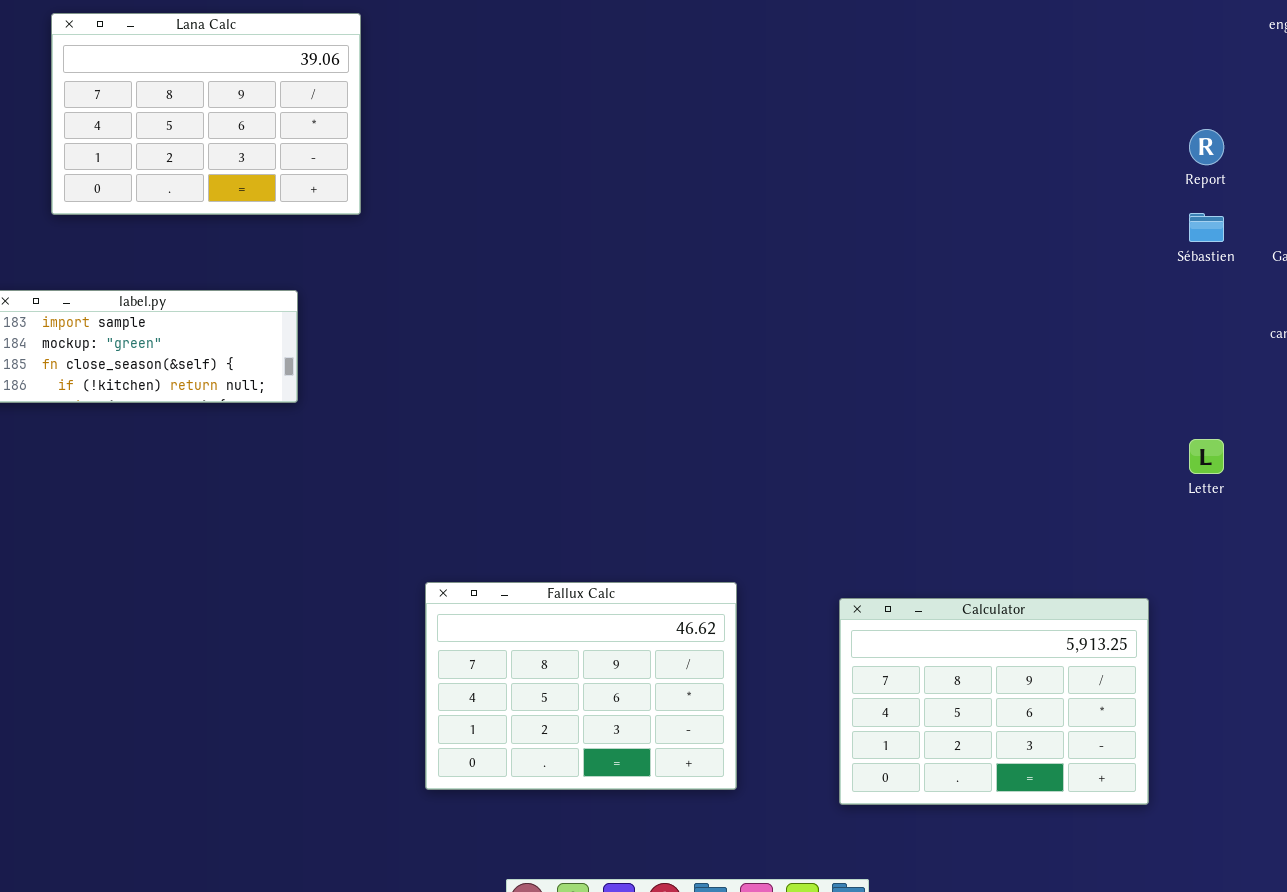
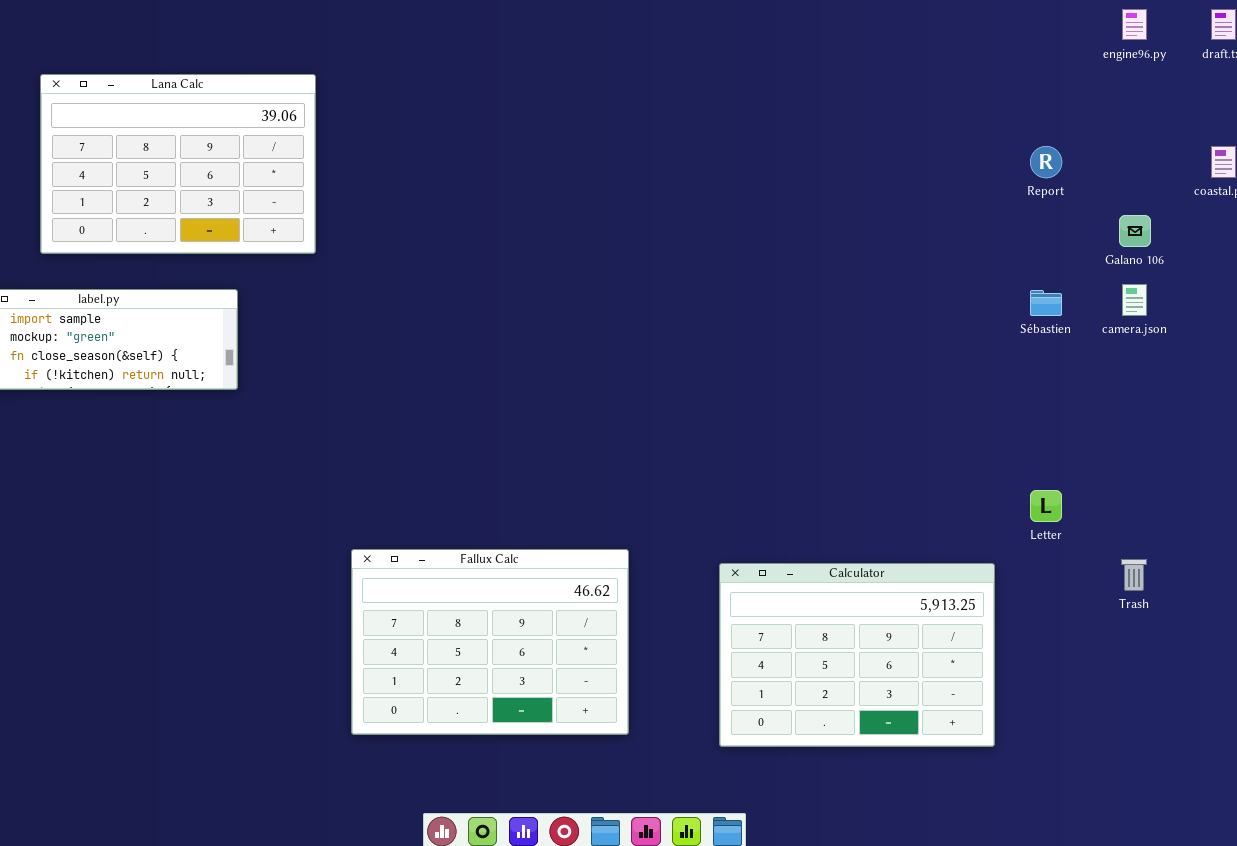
Lana Calc: [51,13,361,215] -> [40,74,316,254], moved
Sébastien: [1189,213,1224,242] -> [1030,290,1062,316], moved
Letter: [1189,439,1224,474] -> [1030,490,1062,522], moved

